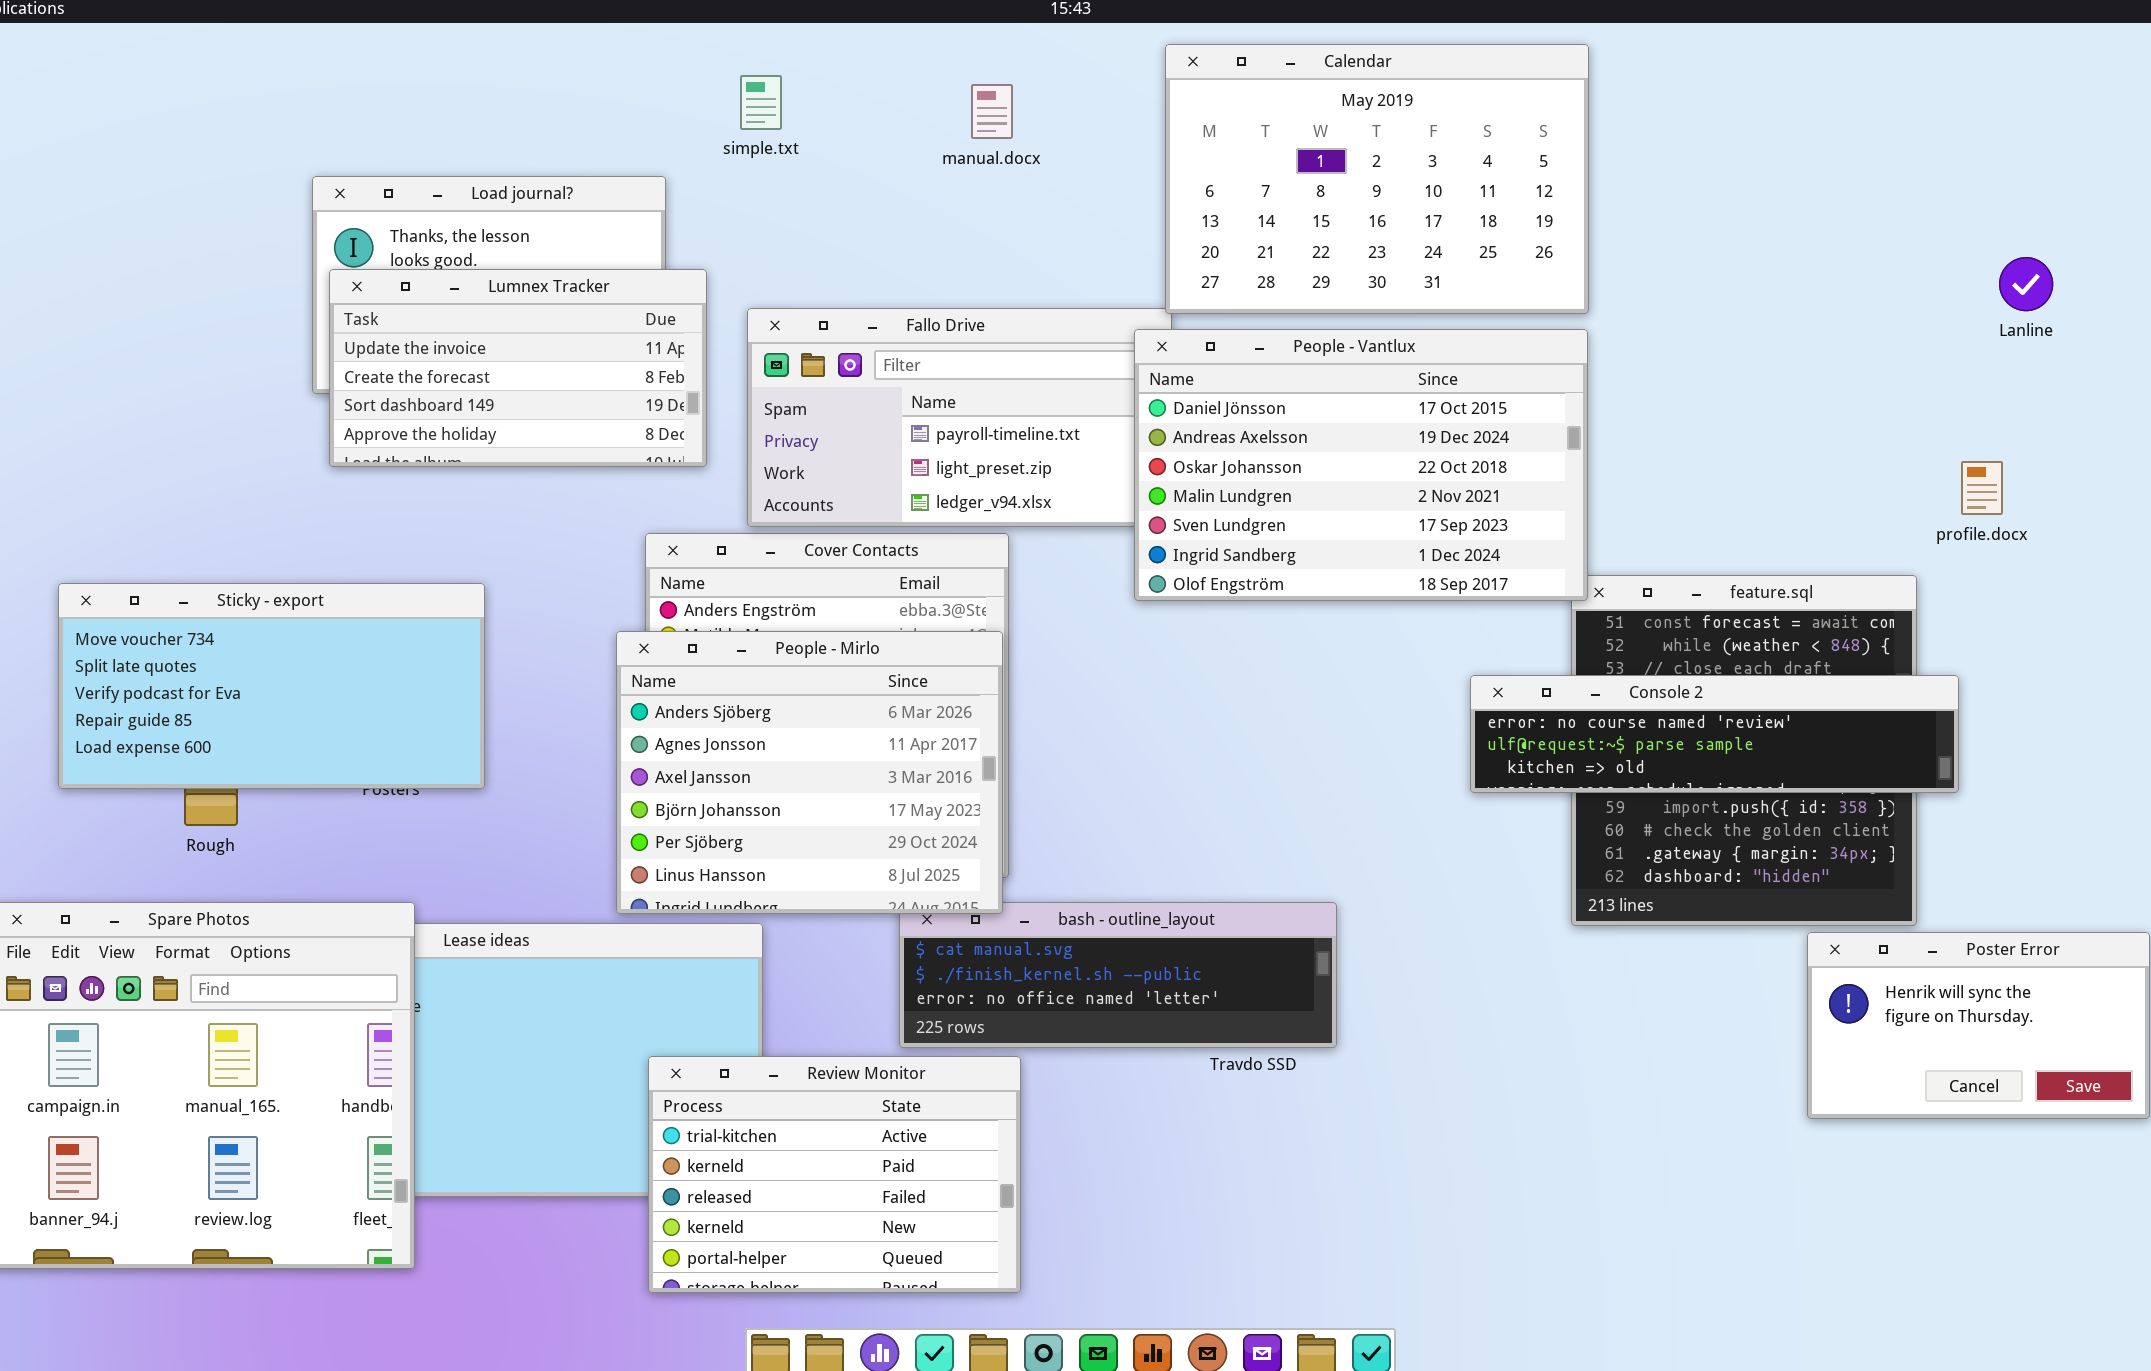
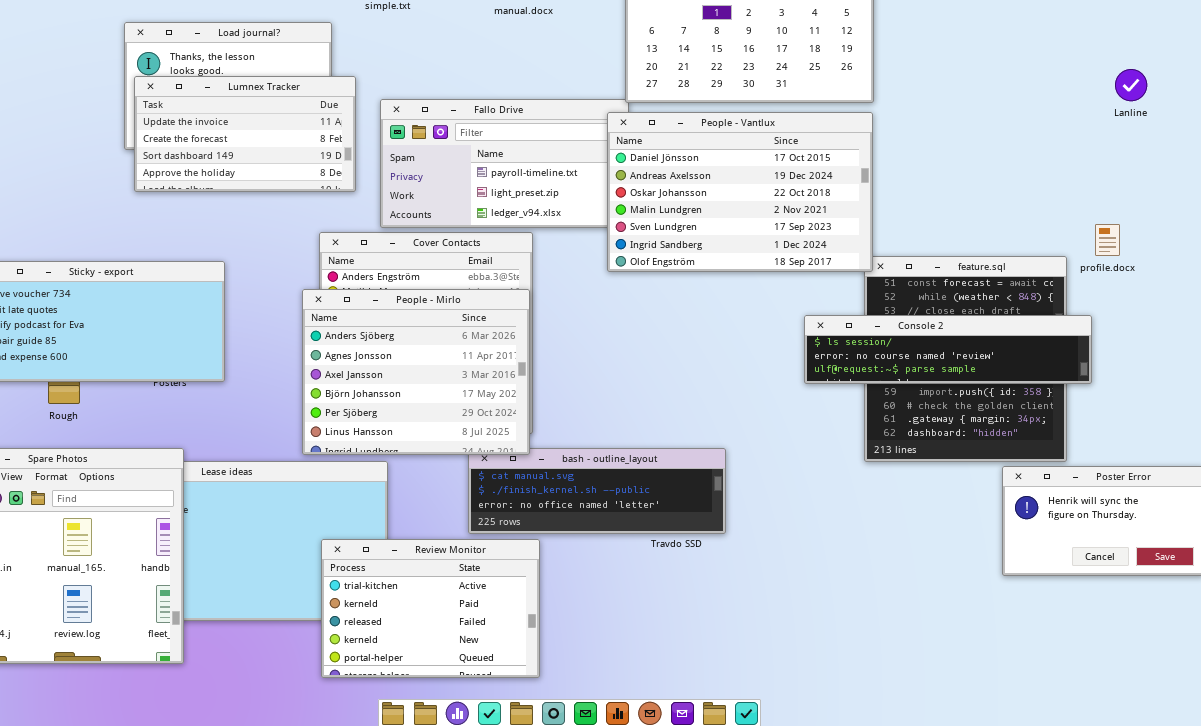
profile.docx: [1961,461,2003,515] -> [1095,224,1120,256], moved
Console 2: [1470,675,1959,793] -> [804,315,1092,384], scrolled up 1 row

